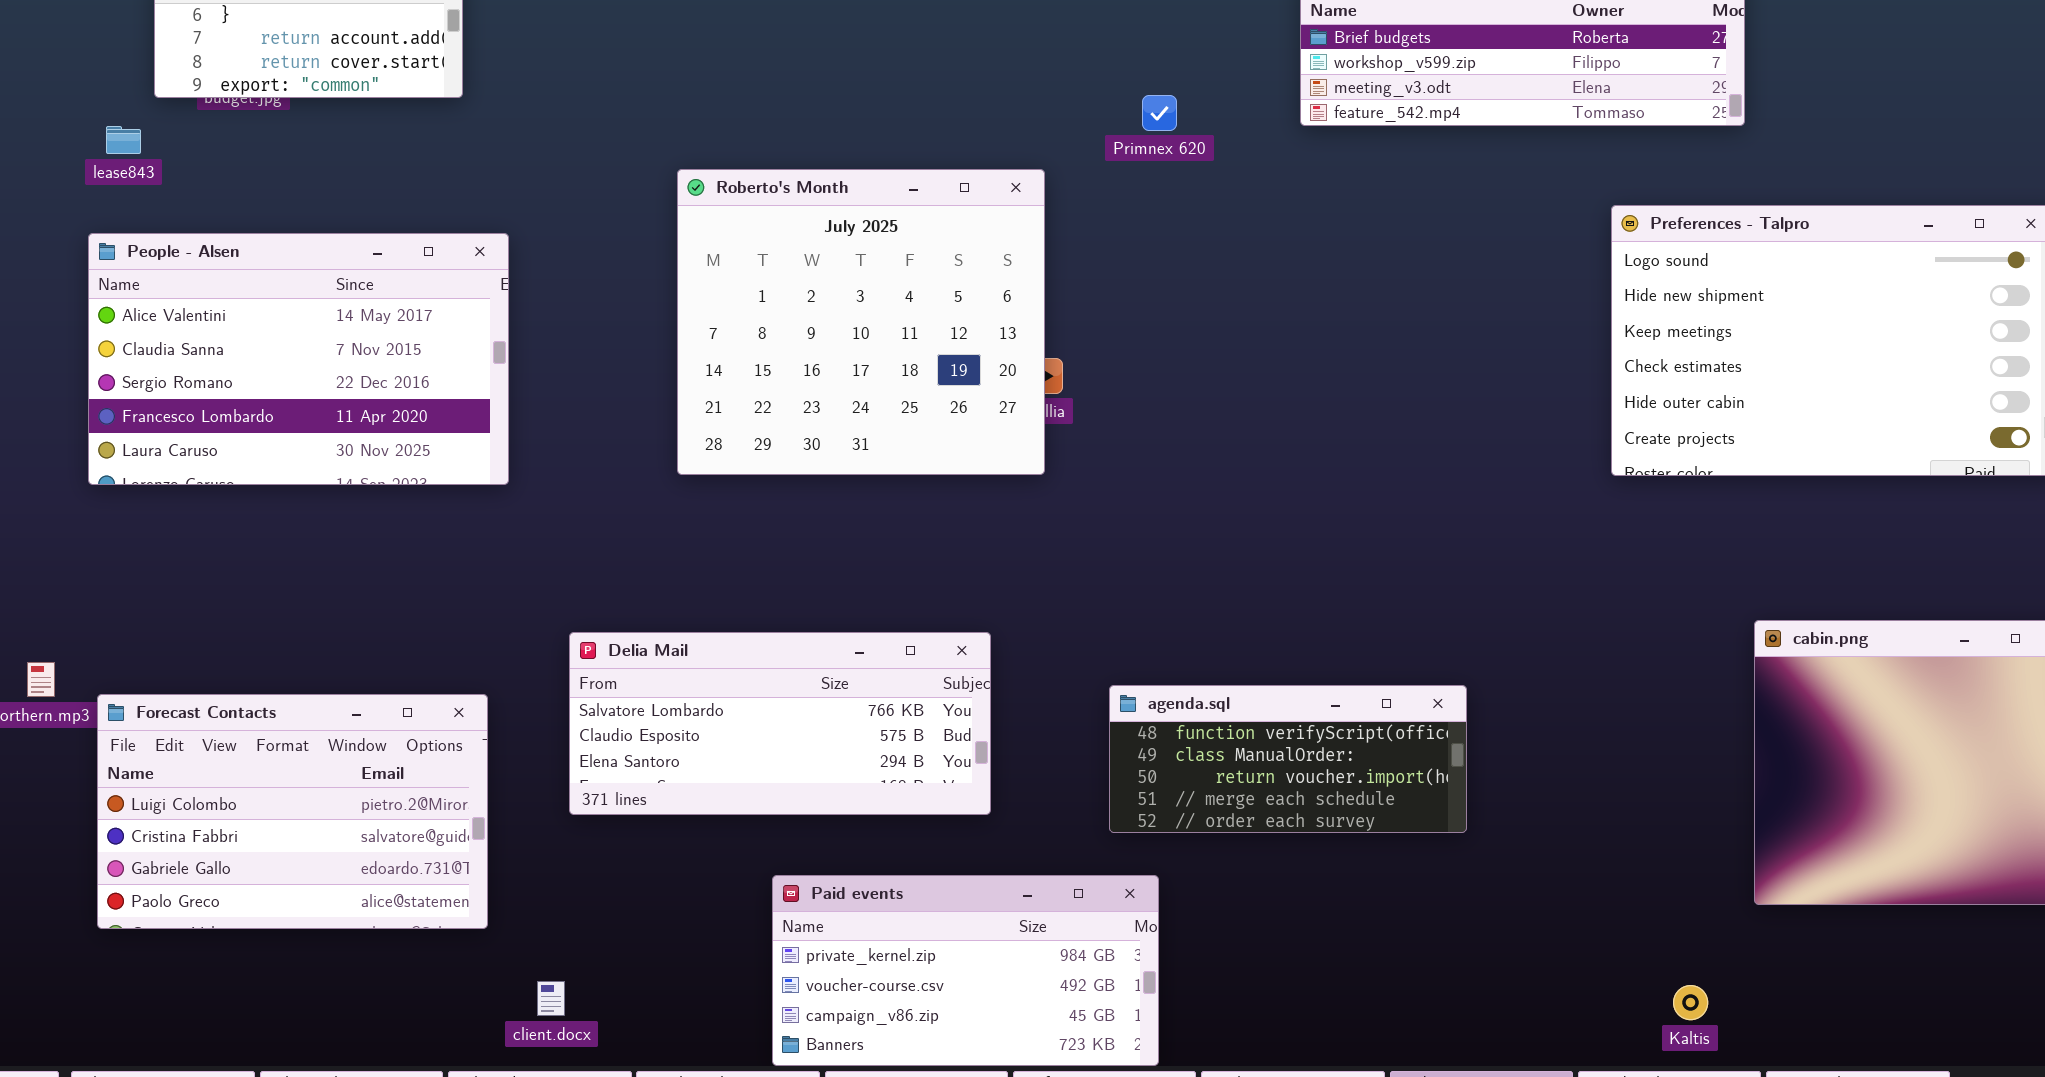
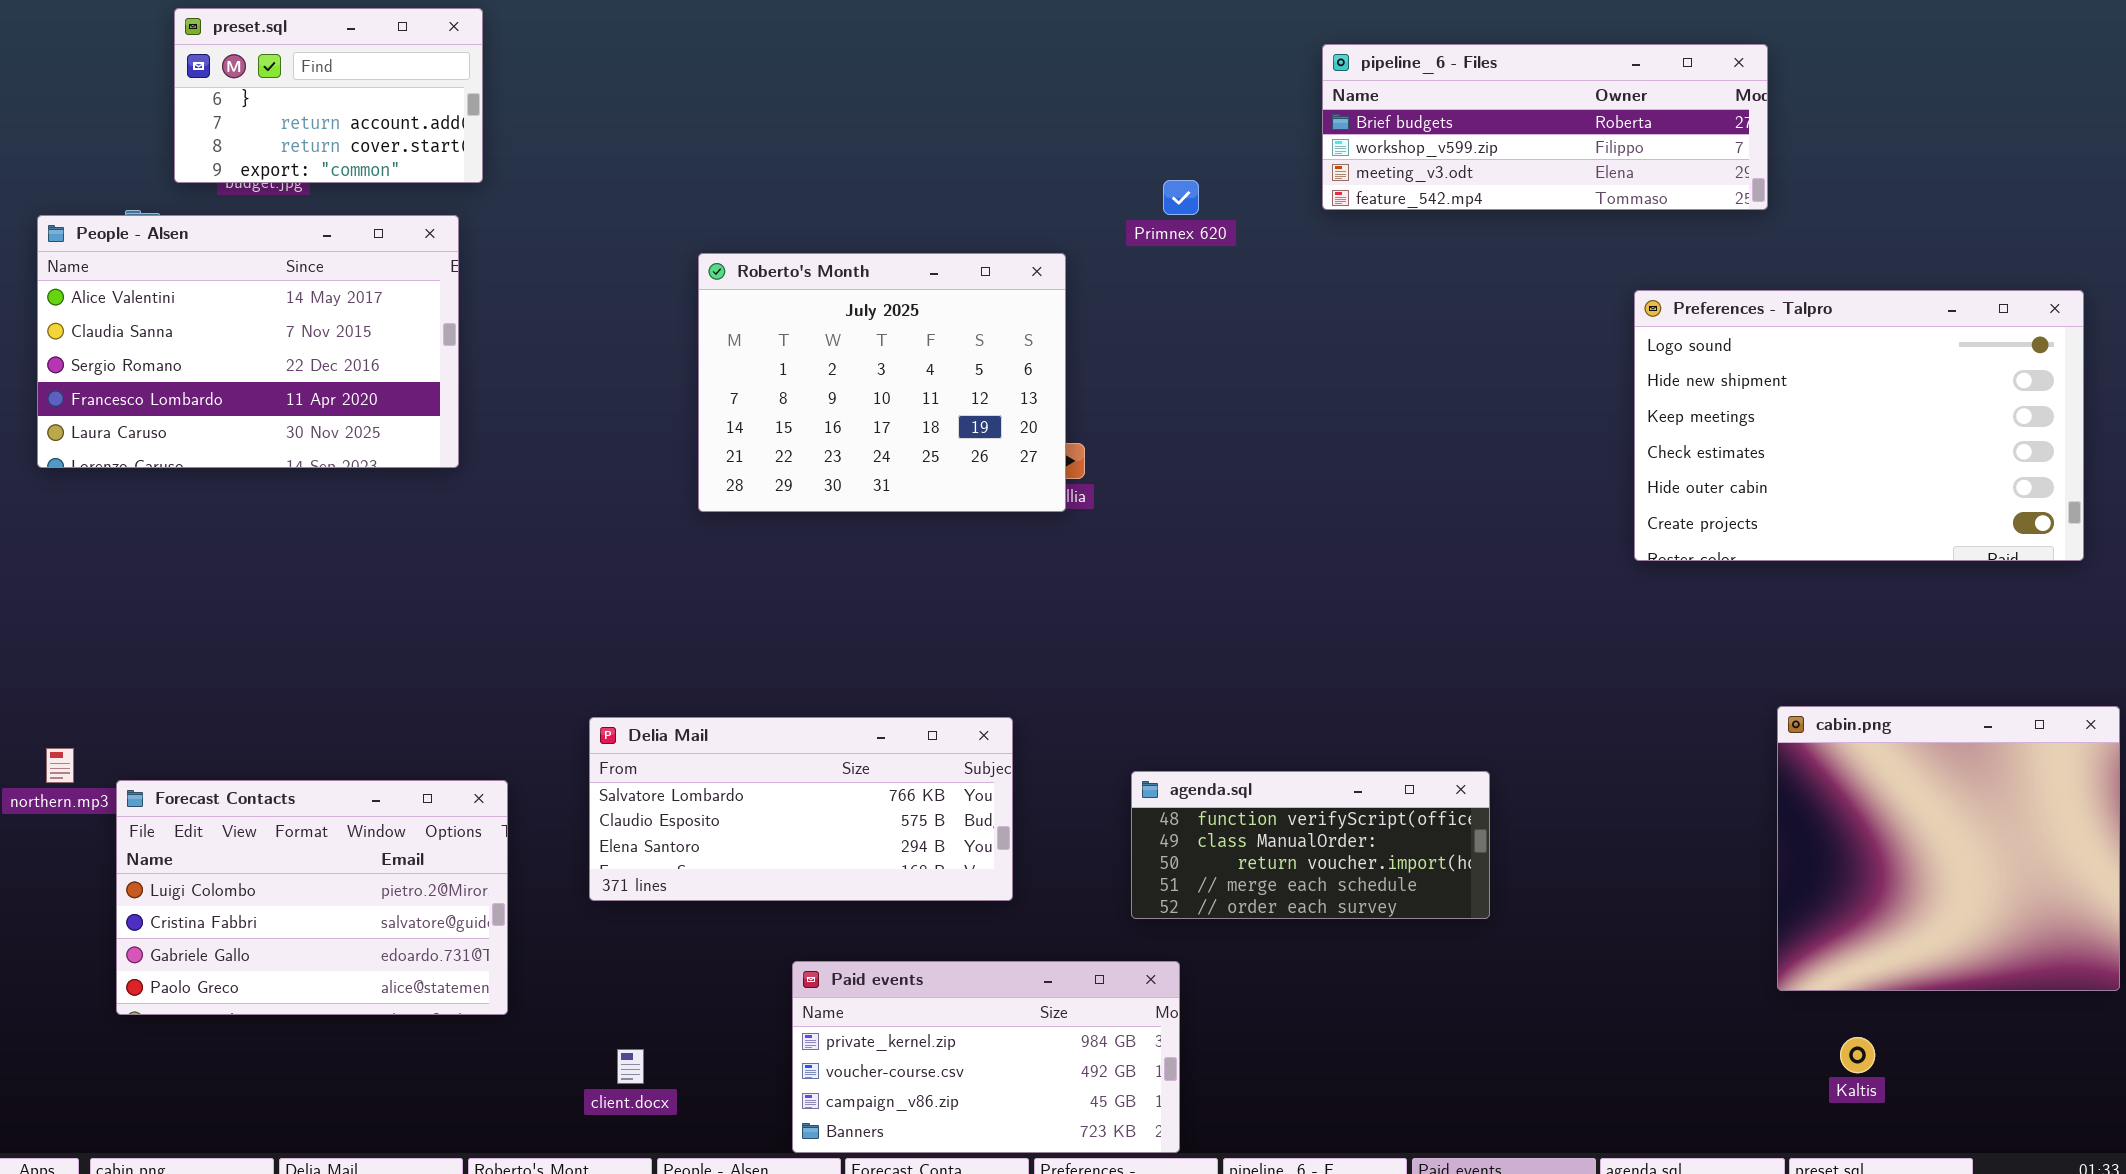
Roberto's Month: [677,169,1045,475] -> [698,253,1066,512], resized
People - Alsen: [88,233,509,485] -> [37,215,459,468], moved
client.docx: [537,981,565,1016] -> [617,1049,644,1084], moved
Kaltis: [1673,985,1708,1020] -> [1840,1037,1875,1073], moved

